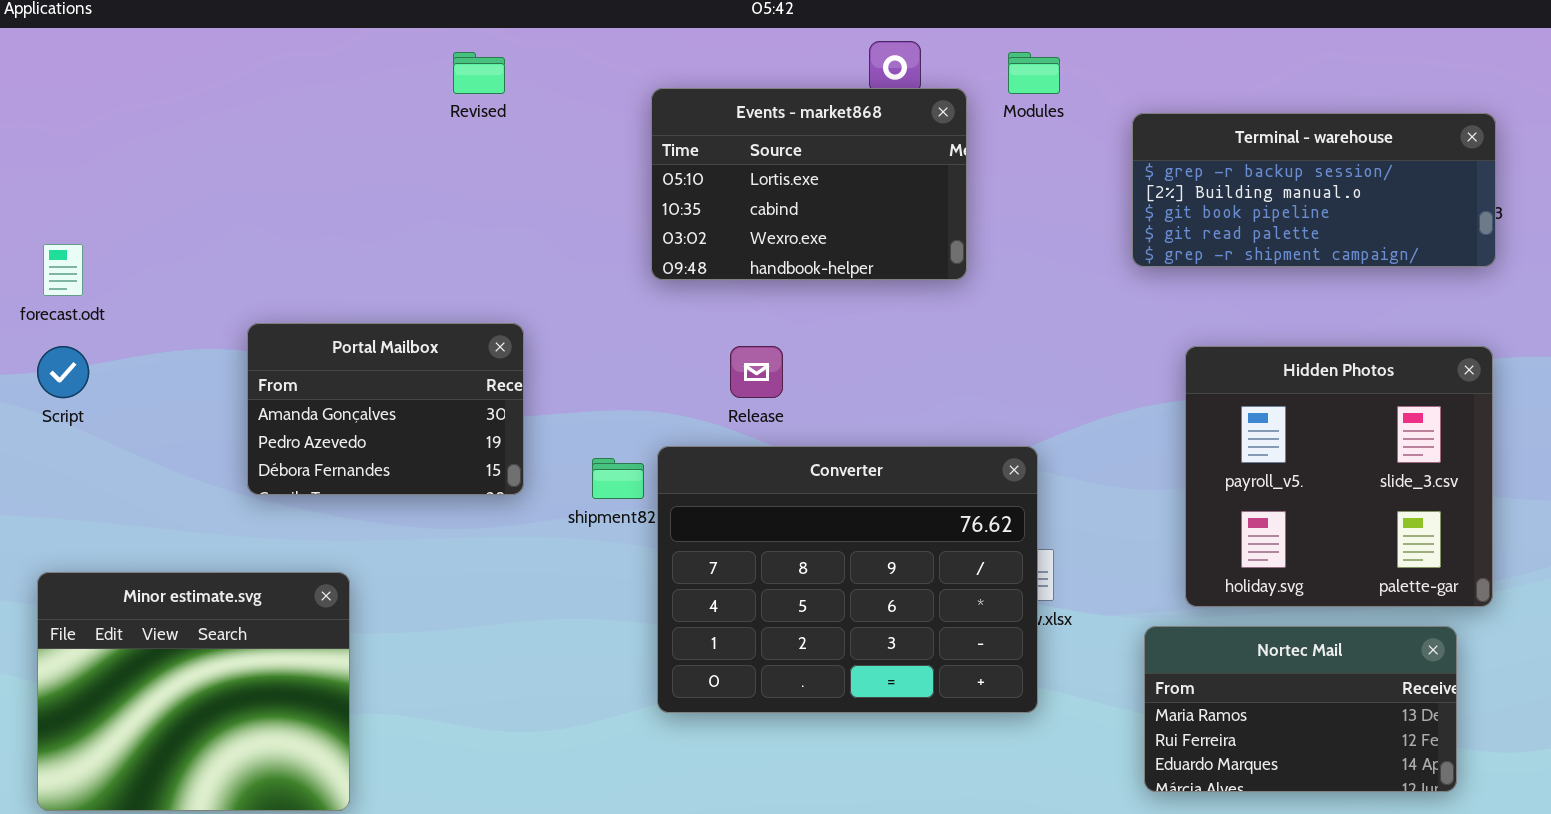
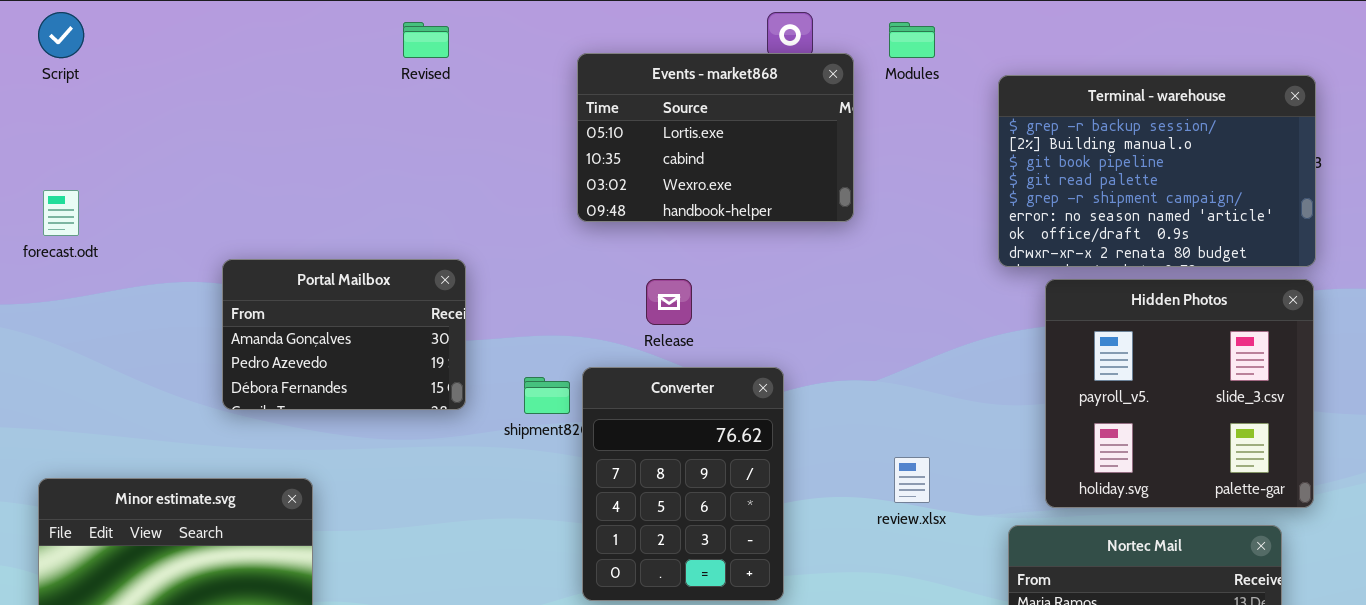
Terminal - warehouse: [1132,113,1496,267] -> [998,75,1316,267], resized
Script: [37,346,89,398] -> [38,12,84,58], moved
Converter: [657,446,1038,713] -> [582,367,784,601], resized

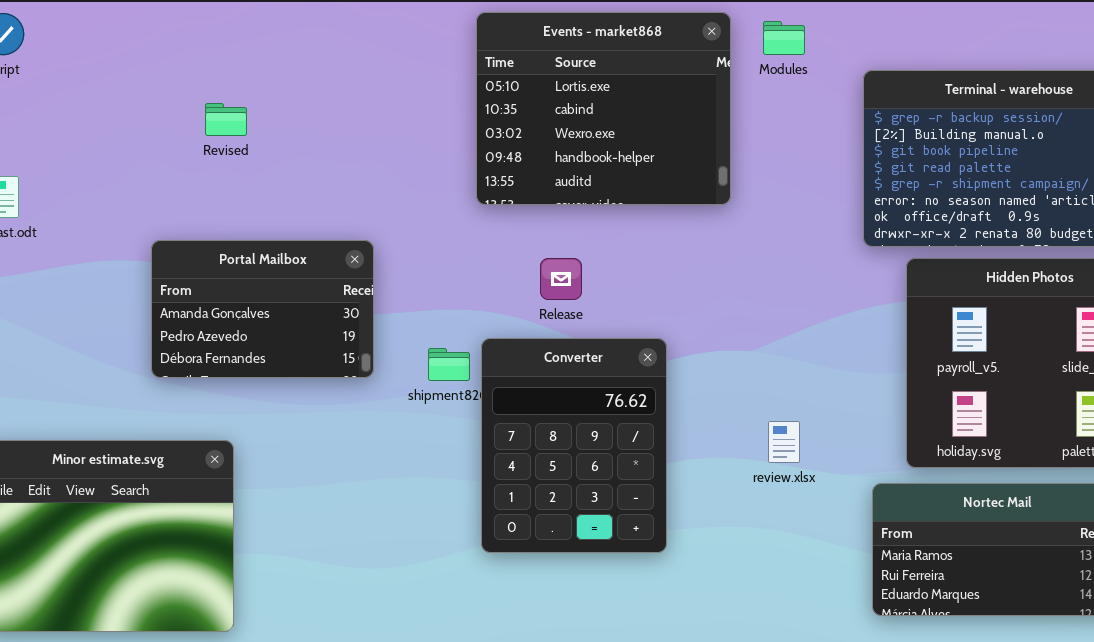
Revised: [403,22,449,58] -> [205,103,247,136], moved
Events - market868: [577,53,854,222] -> [476,12,731,205], resized

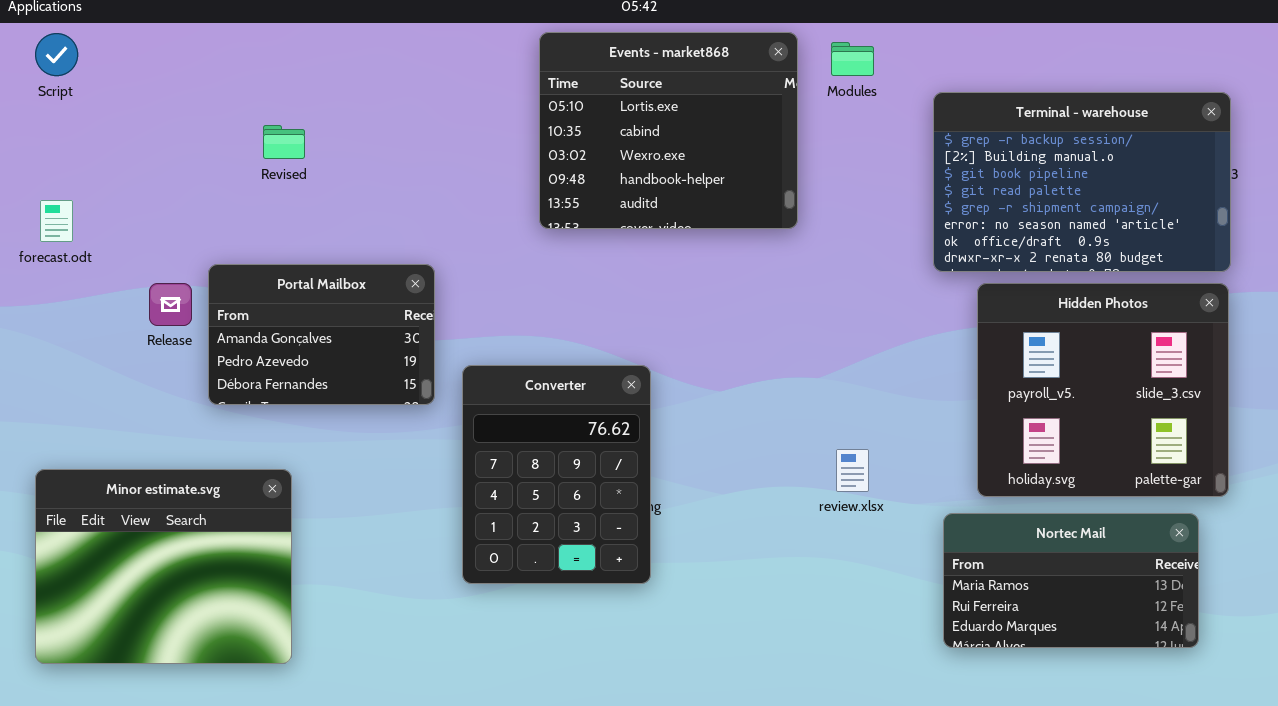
Release: [540,258,582,300] -> [149,283,192,326], moved
Converter: [481,338,667,553] -> [462,365,651,584], moved

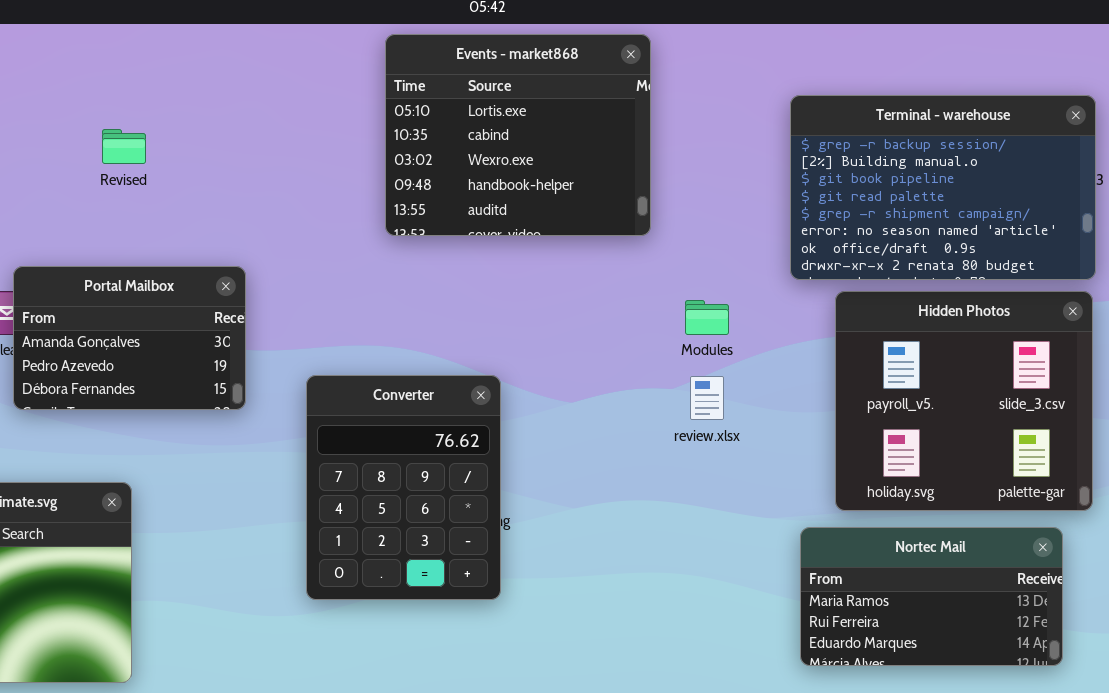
Modules: [831,42,874,76] -> [685,300,729,335], moved
Portal Mailbox: [208,264,435,405] -> [13,266,246,410], moved
review.xlsx: [836,449,869,492] -> [690,376,724,420], moved

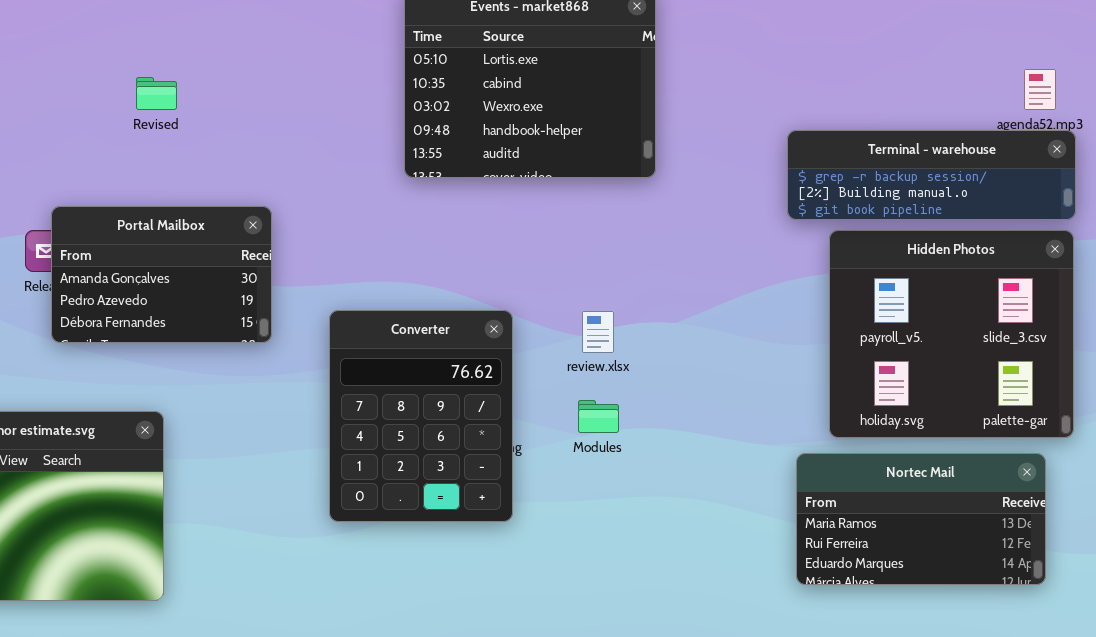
Terminal - warehouse: [790,95,1096,280] -> [787,130,1076,220], resized
Modules: [685,300,729,335] -> [578,400,619,433], moved
review.xlsx: [690,376,724,420] -> [582,311,614,353], moved

